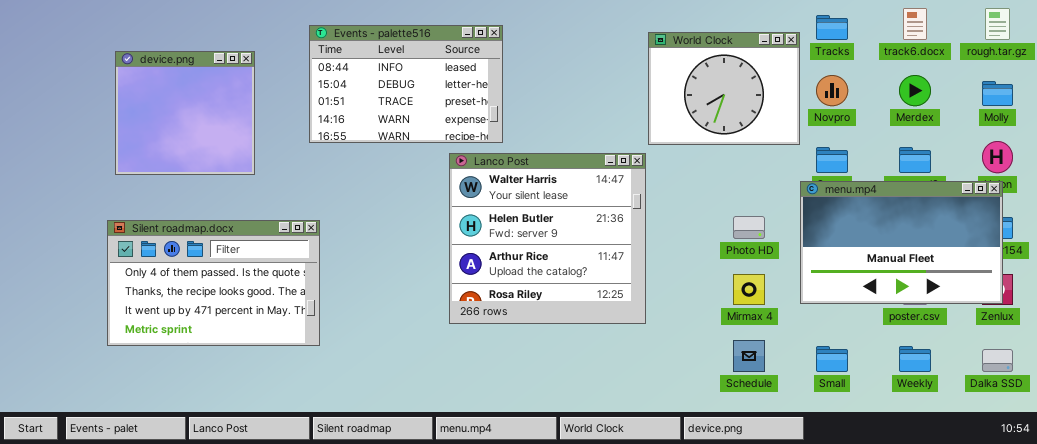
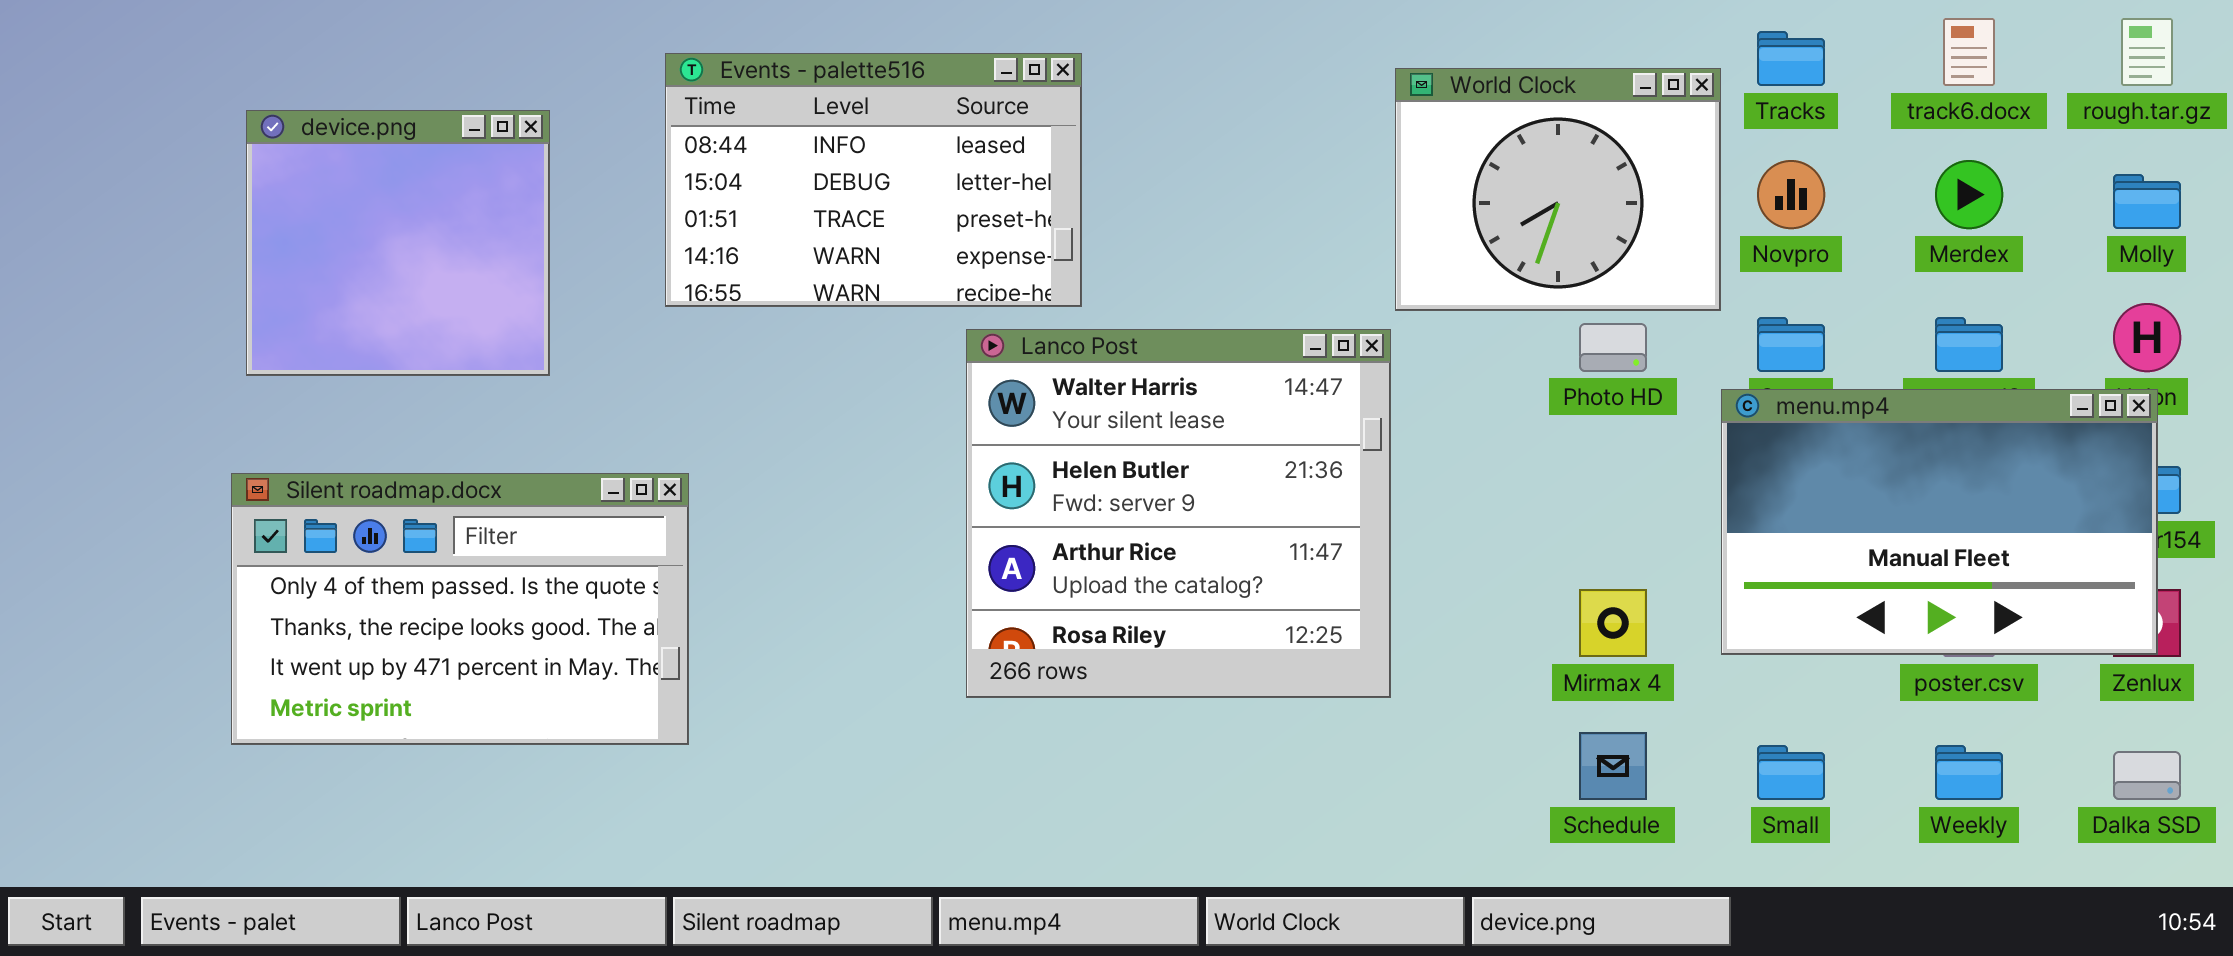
Photo HD: [733,216,765,239] -> [1579,323,1647,372], moved

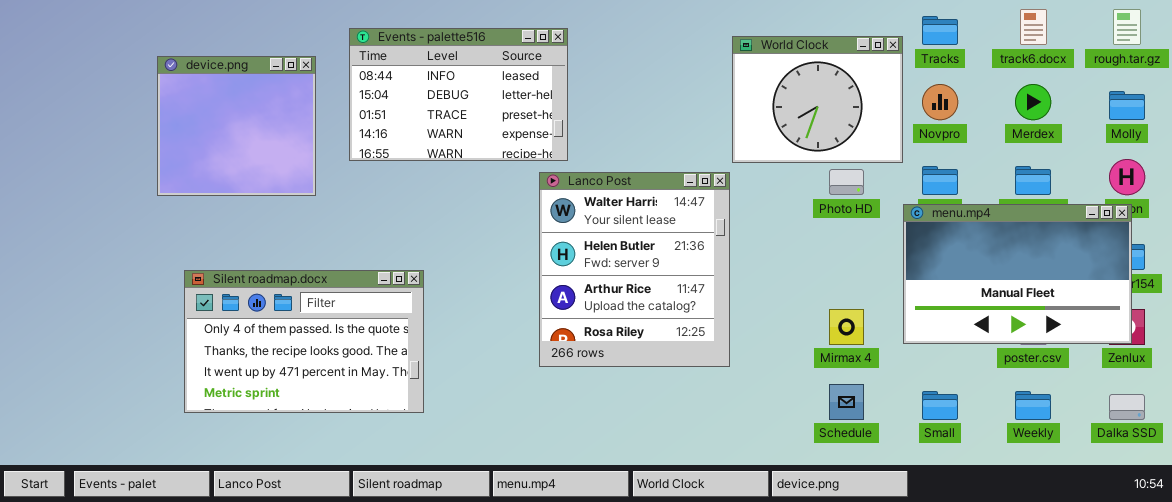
device.png: [246,110,550,376] -> [157,56,316,196], moved
Lanco Post: [966,329,1391,698] -> [539,172,730,367], resized
Silent roadmap.docx: [231,473,689,745] -> [184,270,424,413], moved

